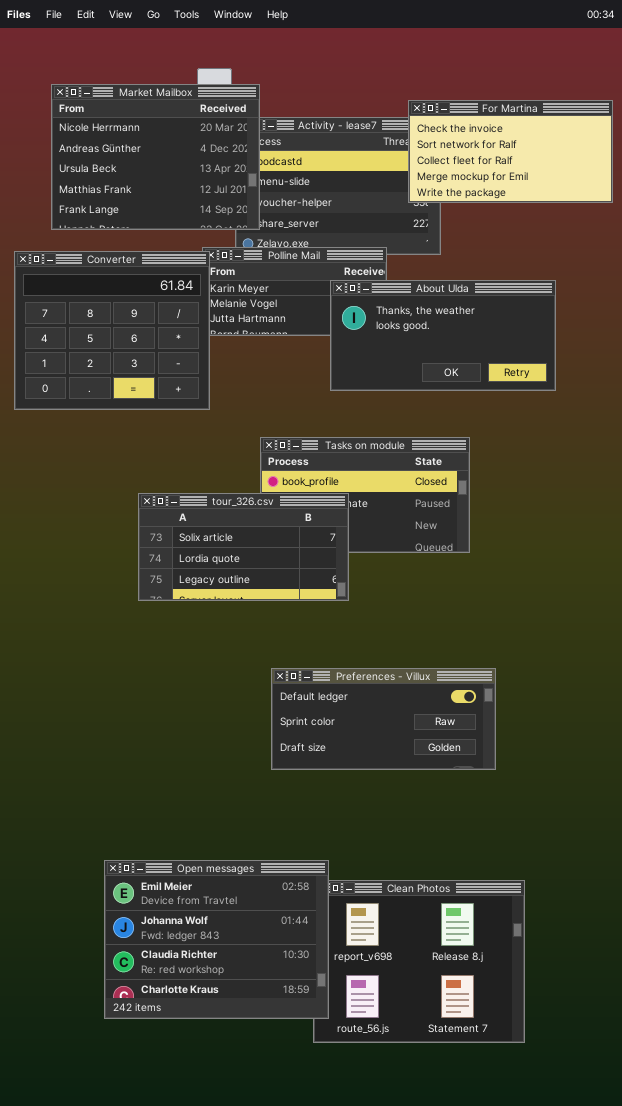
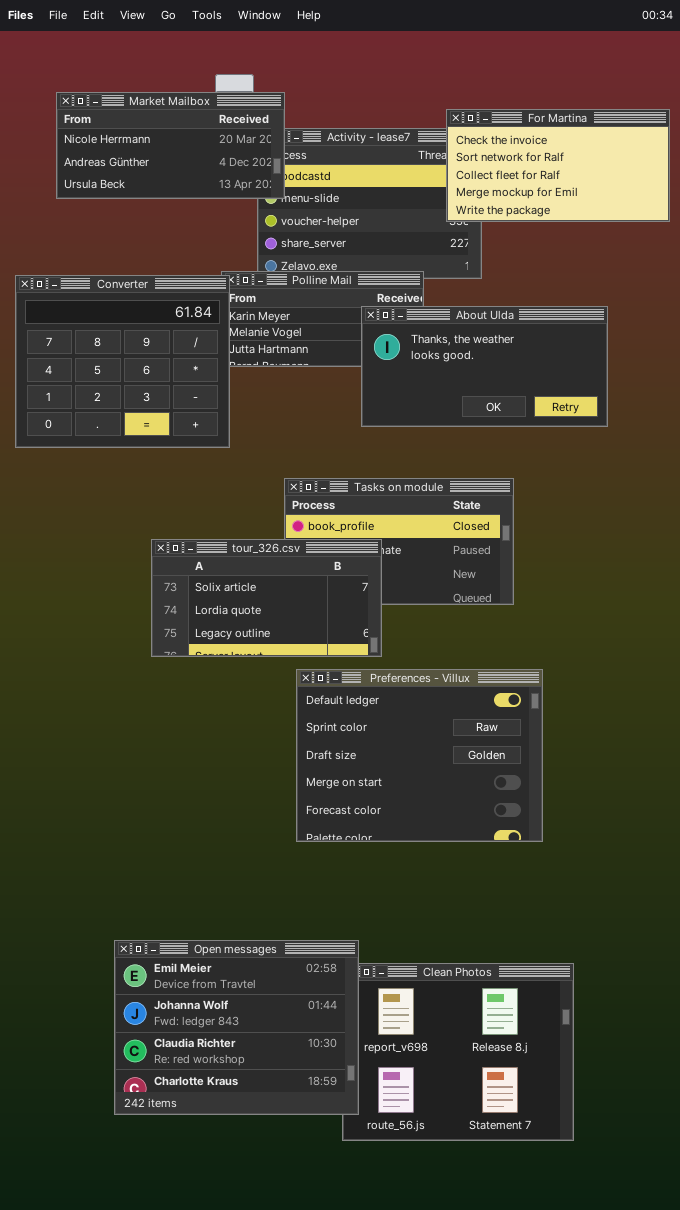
Market Mailbox: [51,84,260,230] -> [56,92,285,199], resized
Preferences - Villux: [271,668,496,770] -> [296,669,543,842], resized

